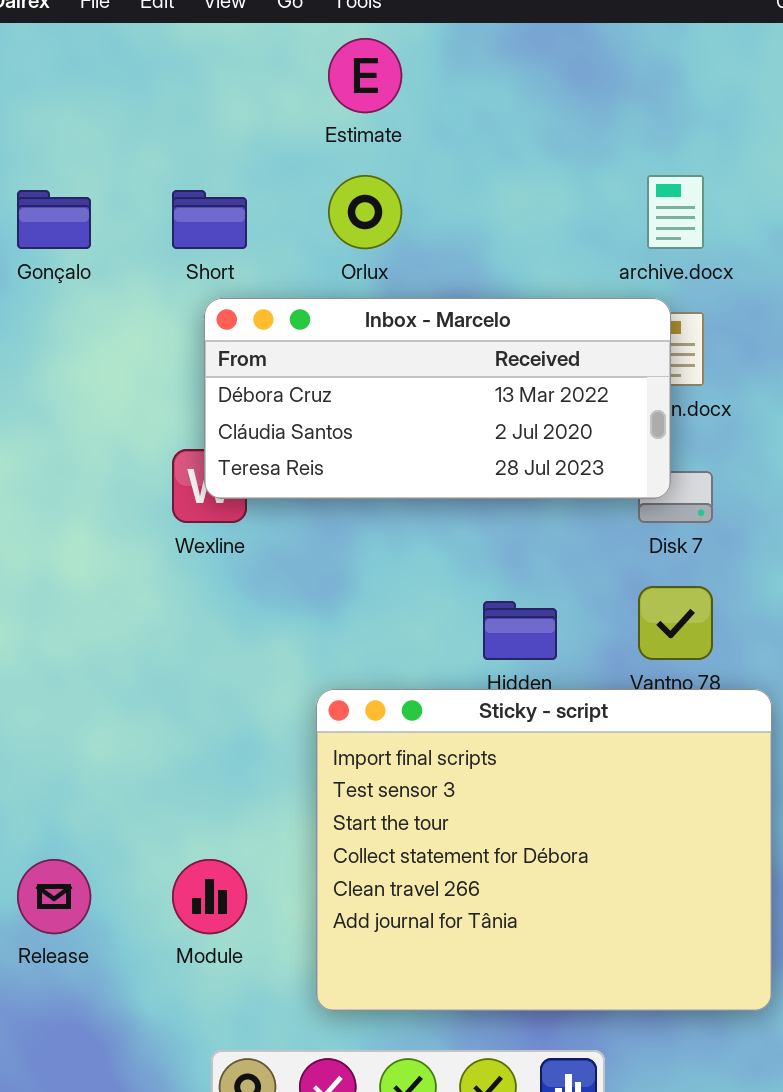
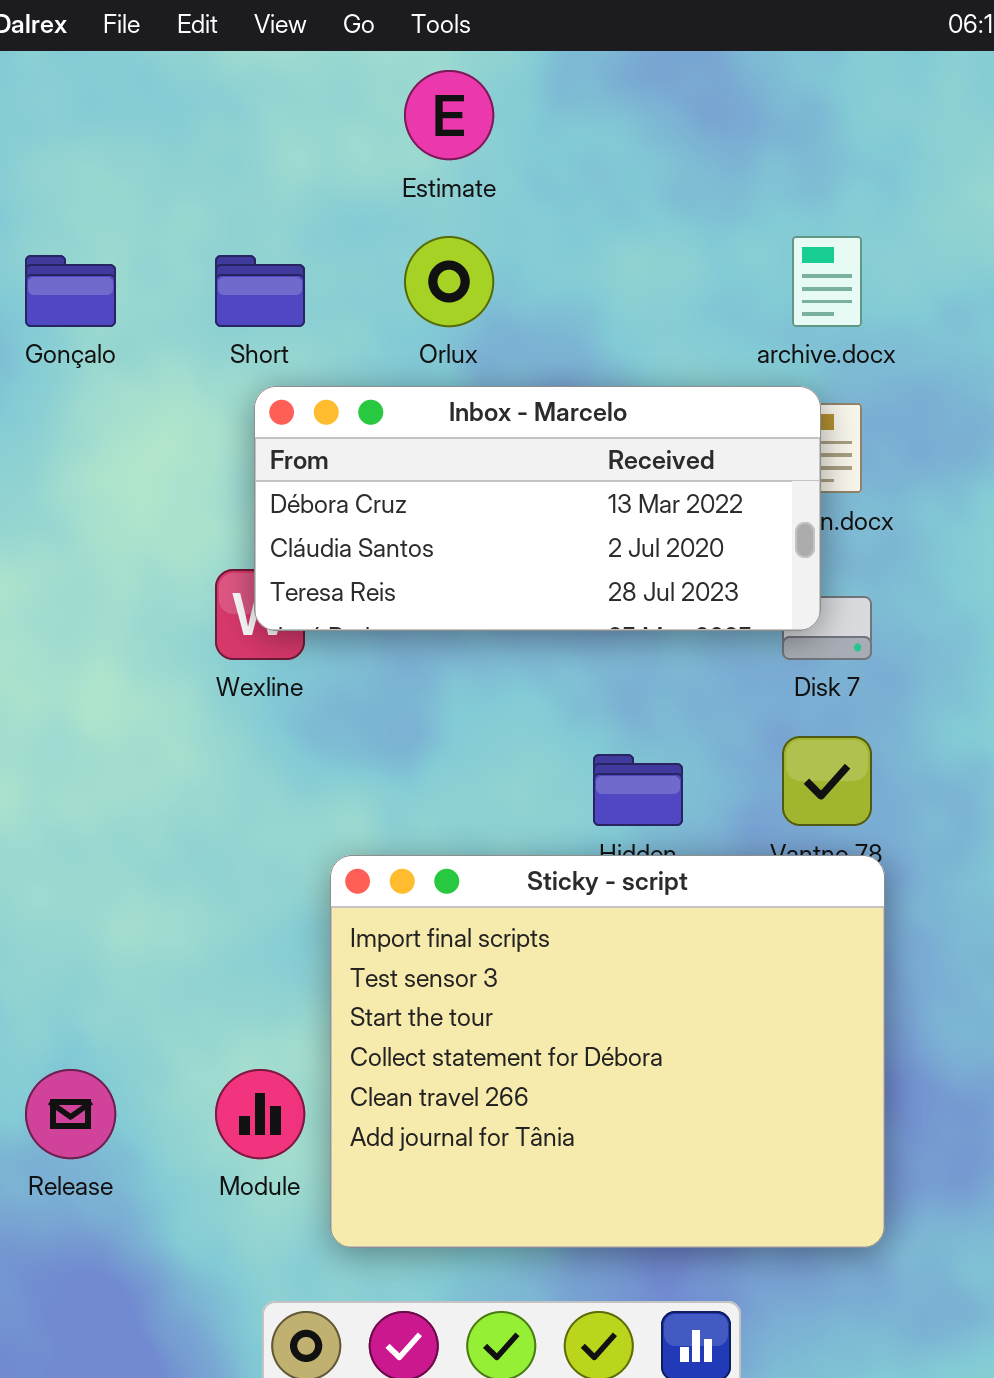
Sticky - script: [316,689,772,1011] -> [330,855,885,1248], moved

